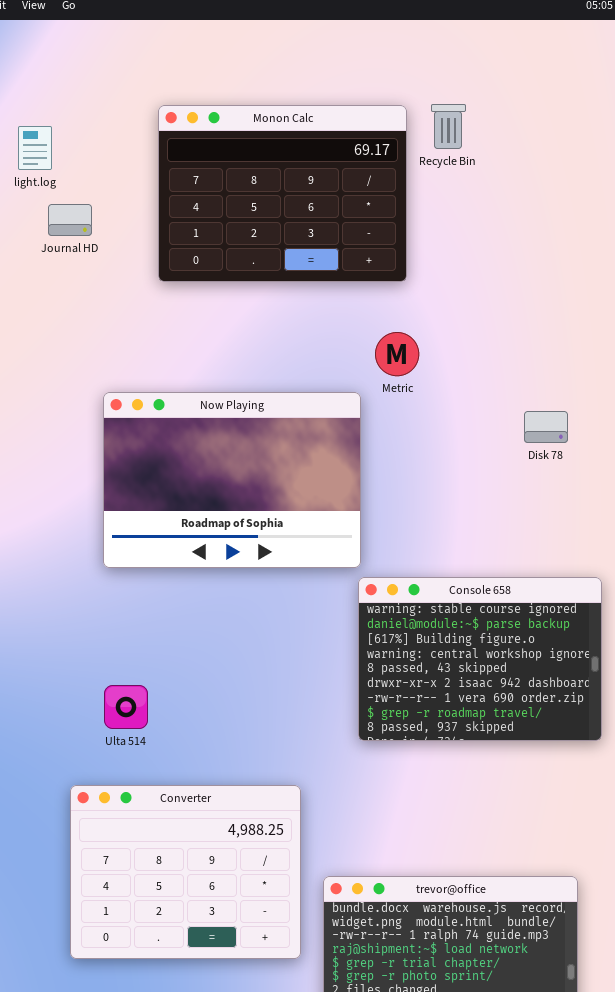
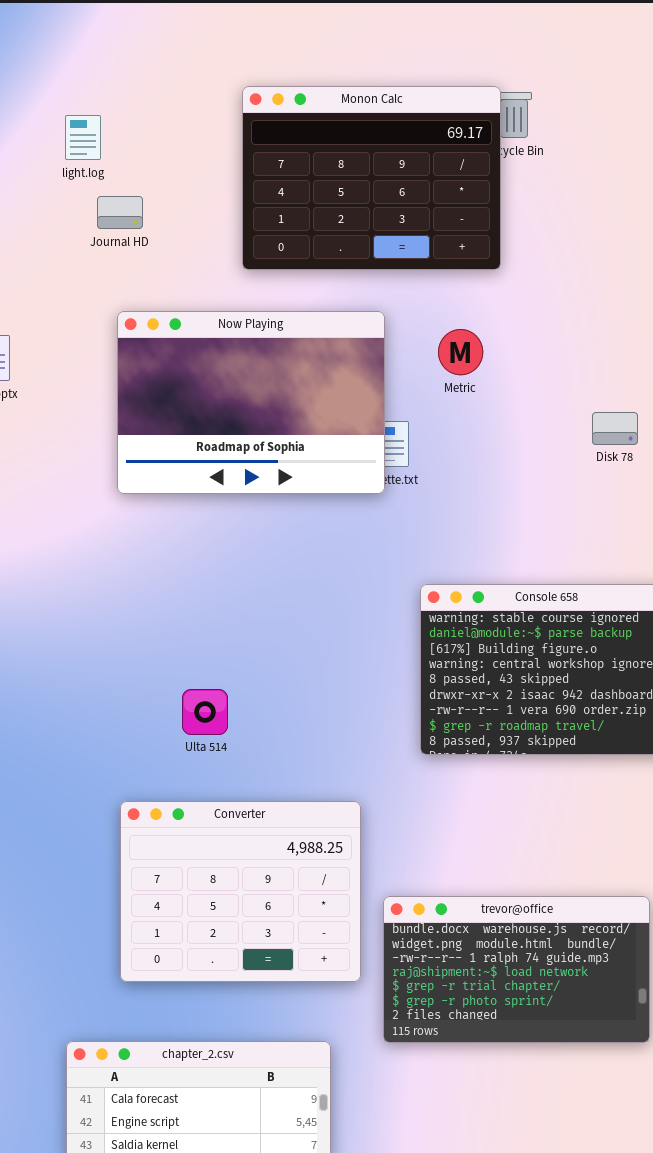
Monon Calc: [158,105,407,282] -> [242,86,501,270], moved
Now Playing: [103,392,361,568] -> [117,311,385,494], moved
Ulta 514: [104,685,148,729] -> [182,689,228,735], moved

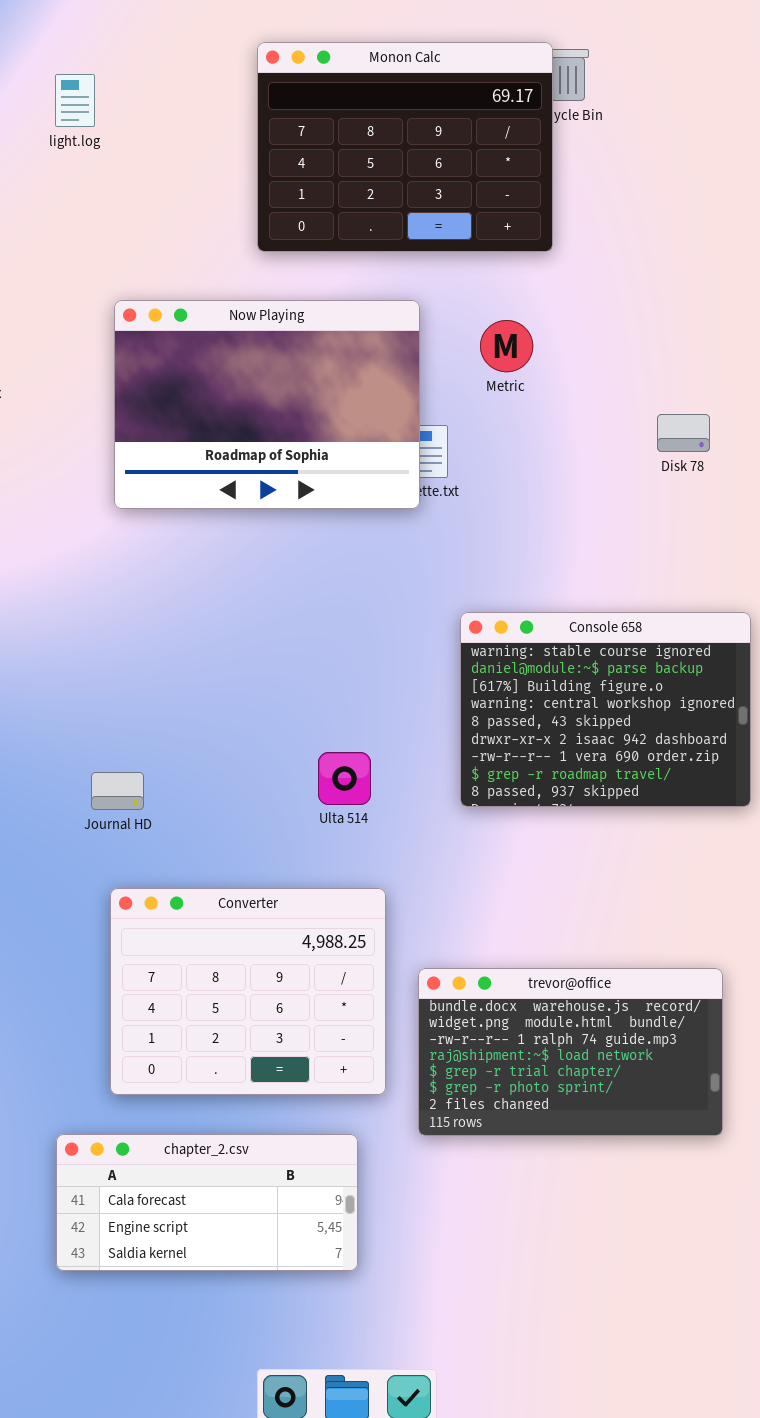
Journal HD: [97,196,143,229] -> [91,772,144,810], moved
Ulta 514: [182,689,228,735] -> [318,752,371,805], moved
Converter: [120,801,361,982] -> [110,888,386,1095], moved

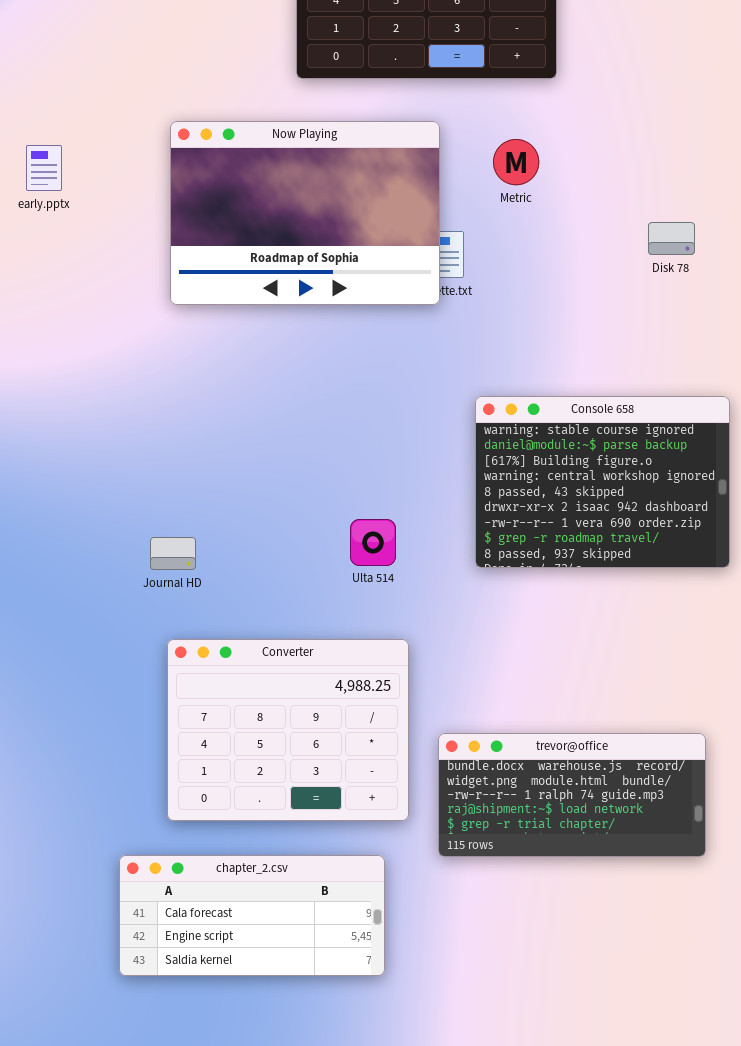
trevor@office: [418,968,723,1136] -> [438,733,706,857], resized

